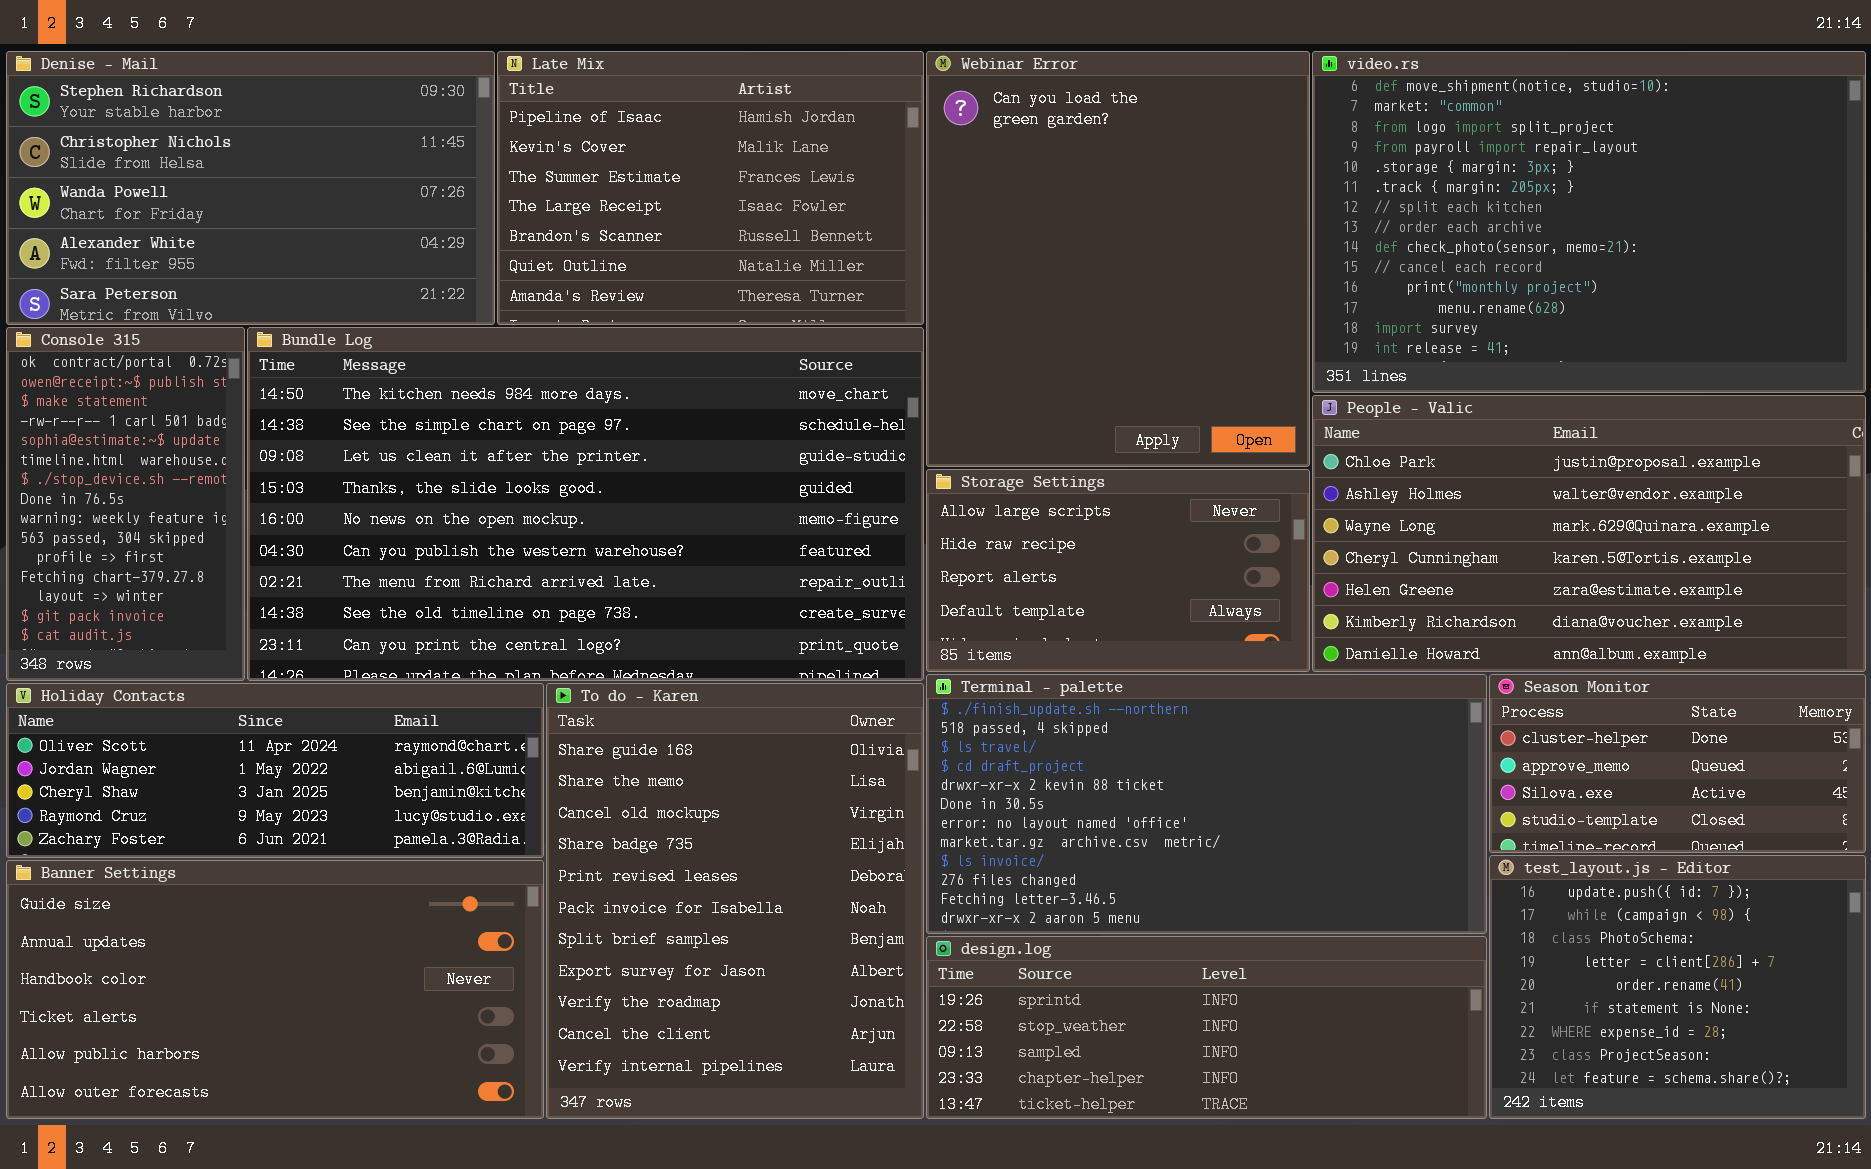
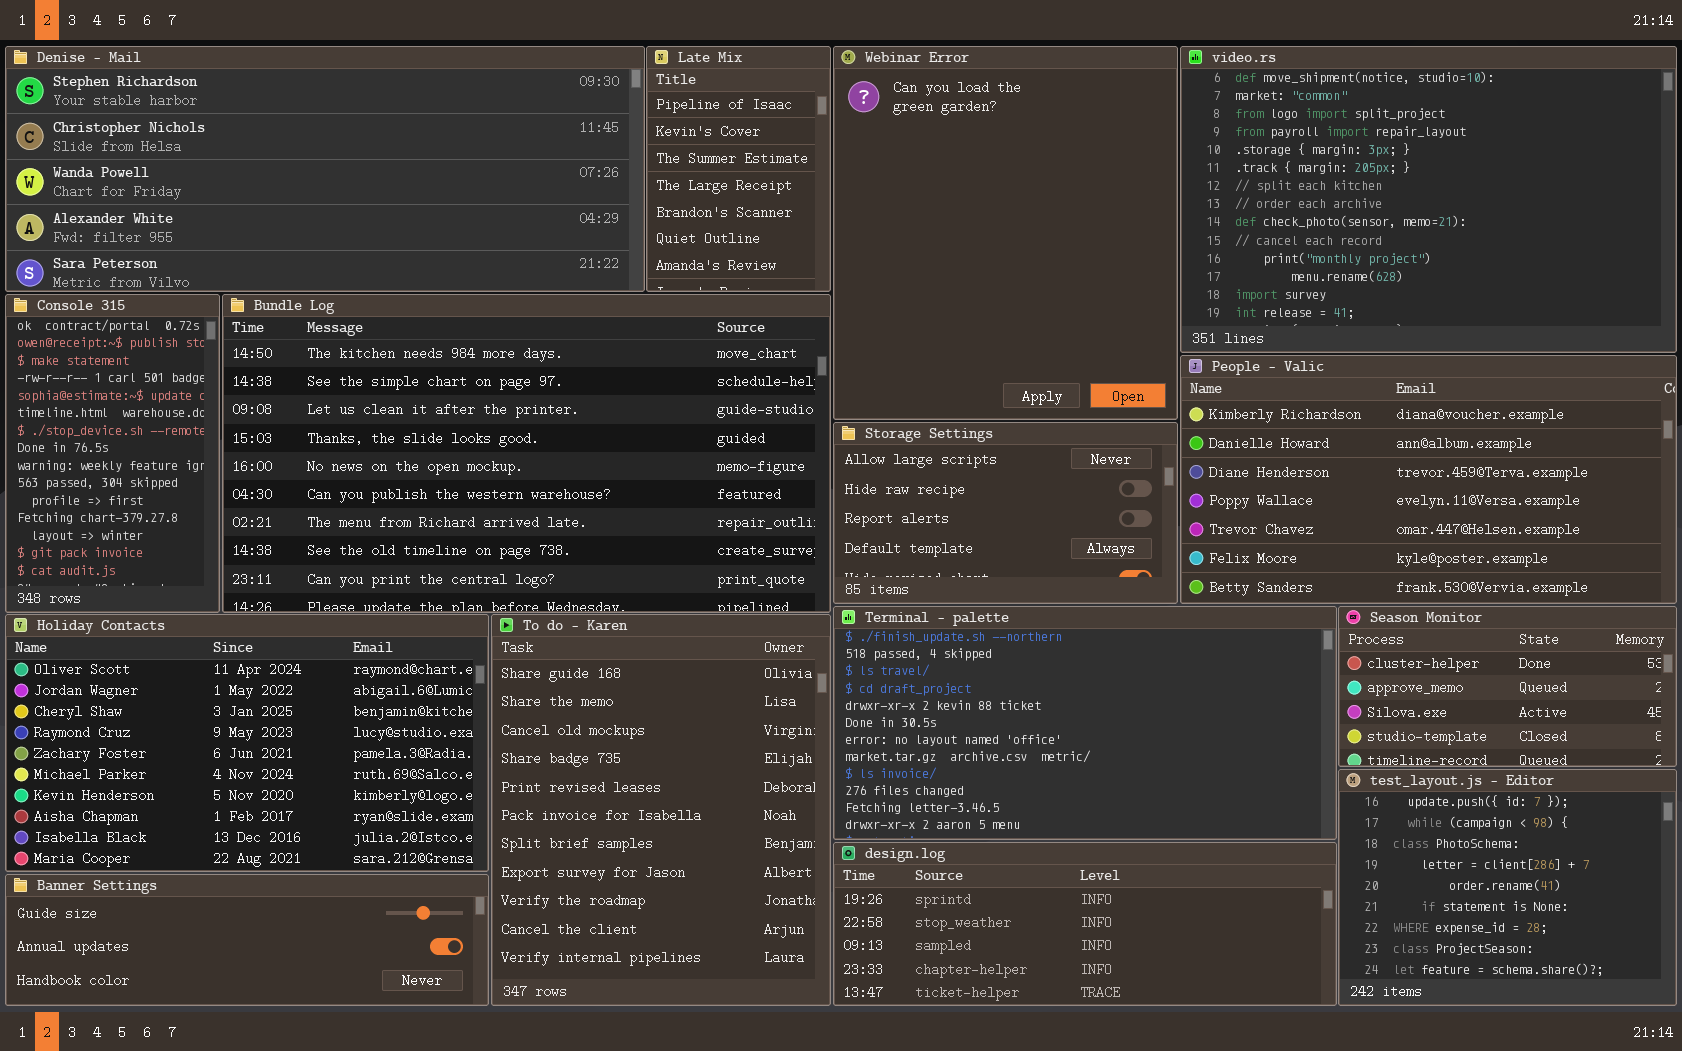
Denise - Mail: [6,51,495,325] -> [5,46,645,292], resized
Late Mix: [497,51,924,325] -> [646,46,831,292], resized
People - Valic: [1312,395,1866,672] -> [1180,355,1677,604], scrolled down 5 rows
Holiday Contacts: [6,683,544,858] -> [5,614,489,872], resized
Banner Settings: [6,860,544,1119] -> [5,874,489,1006], resized

